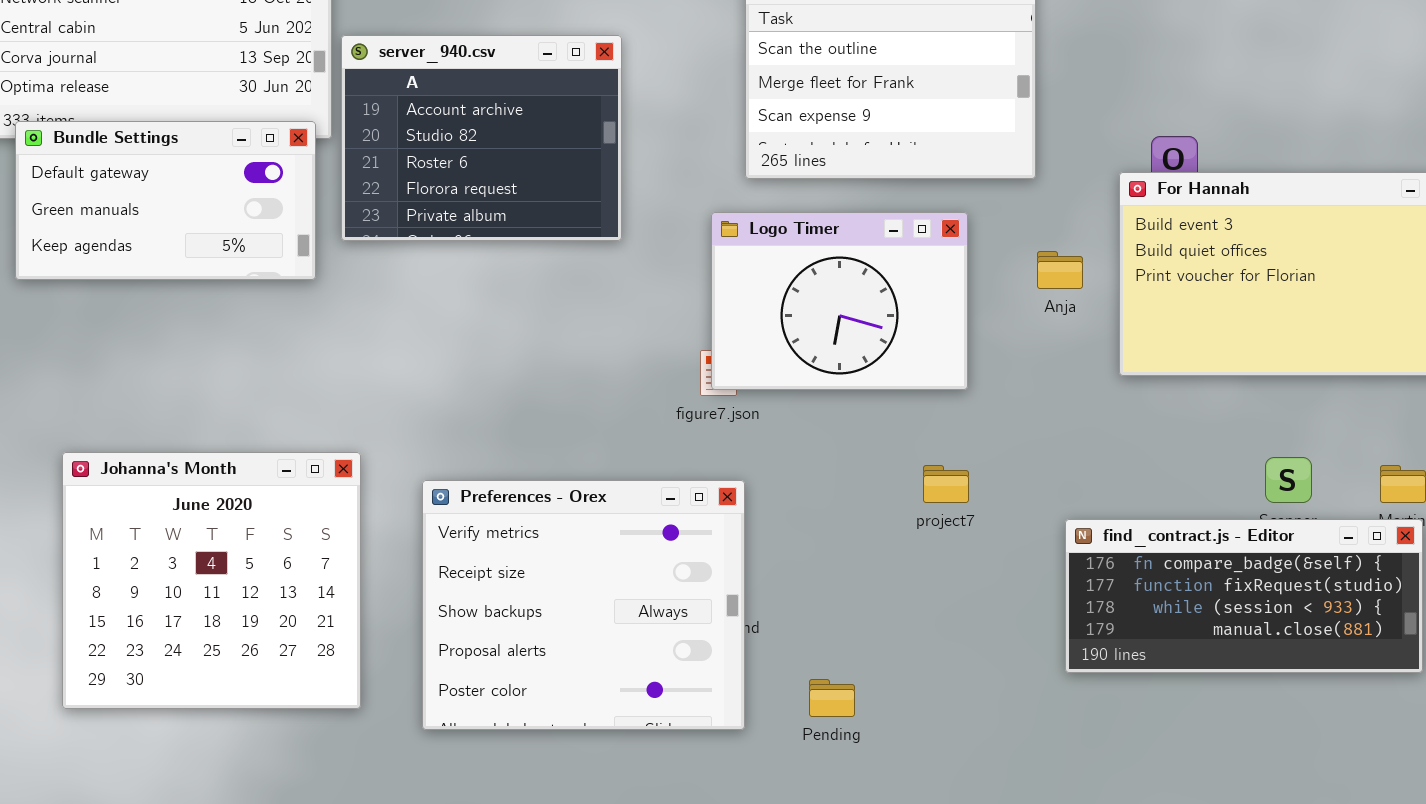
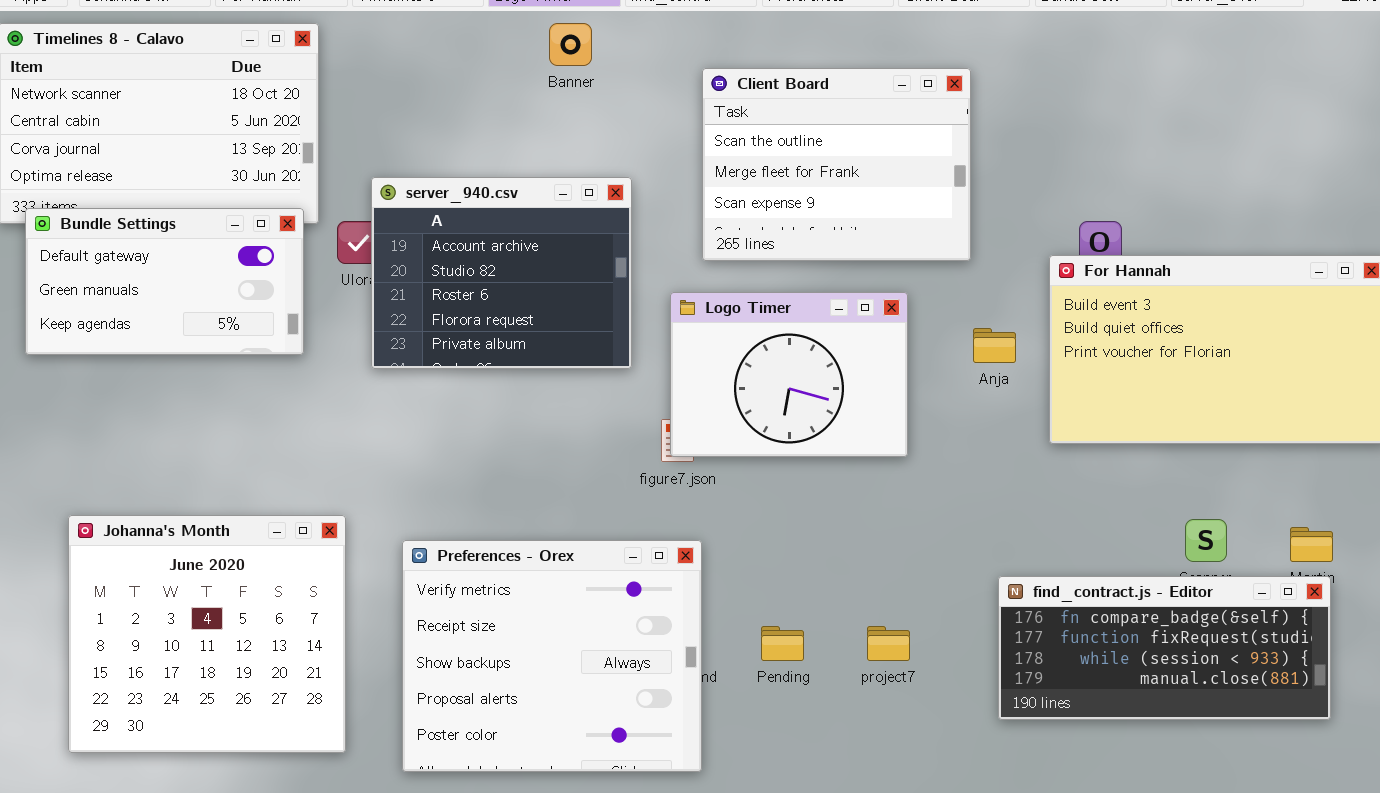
server_940.csv: [341,35,622,241] -> [371,177,632,369], moved
project7: [923,465,969,503] -> [867,626,910,661], moved
Pending: [809,679,855,717] -> [761,626,804,661], moved

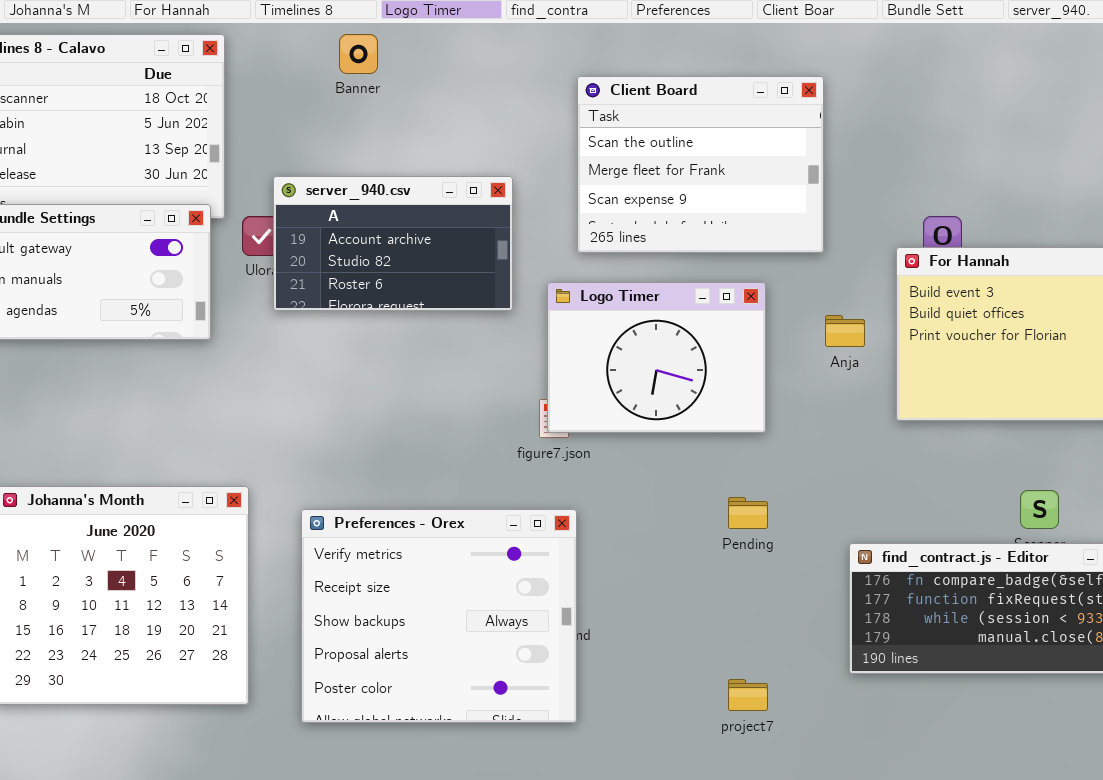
Banner: [549,23,592,66] -> [339,34,378,74], moved
server_940.csv: [371,177,632,369] -> [273,176,513,311], resized
Pending: [761,626,804,661] -> [728,497,768,529], moved
project7: [867,626,910,661] -> [728,679,768,711], moved

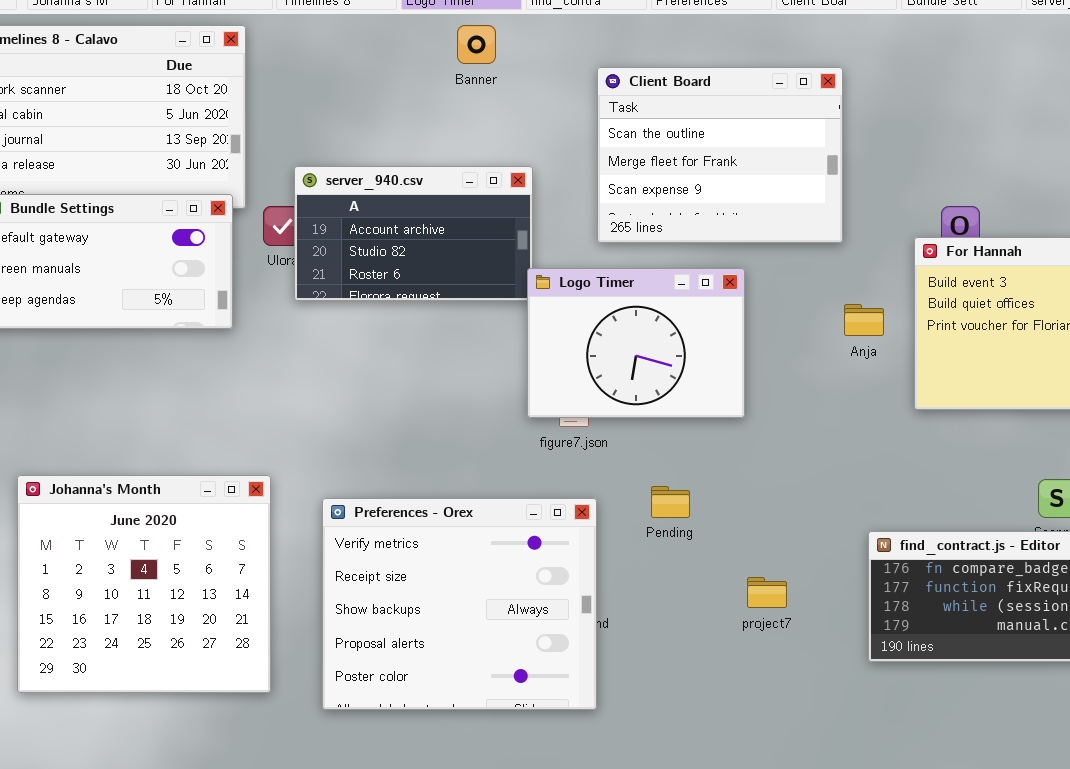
Banner: [339,34,378,74] -> [457,25,496,64], moved
Logo Timer: [547,282,766,433] -> [527,268,745,418], moved
Pending: [728,497,768,529] -> [651,486,690,518], moved
project7: [728,679,768,711] -> [747,577,787,608], moved

